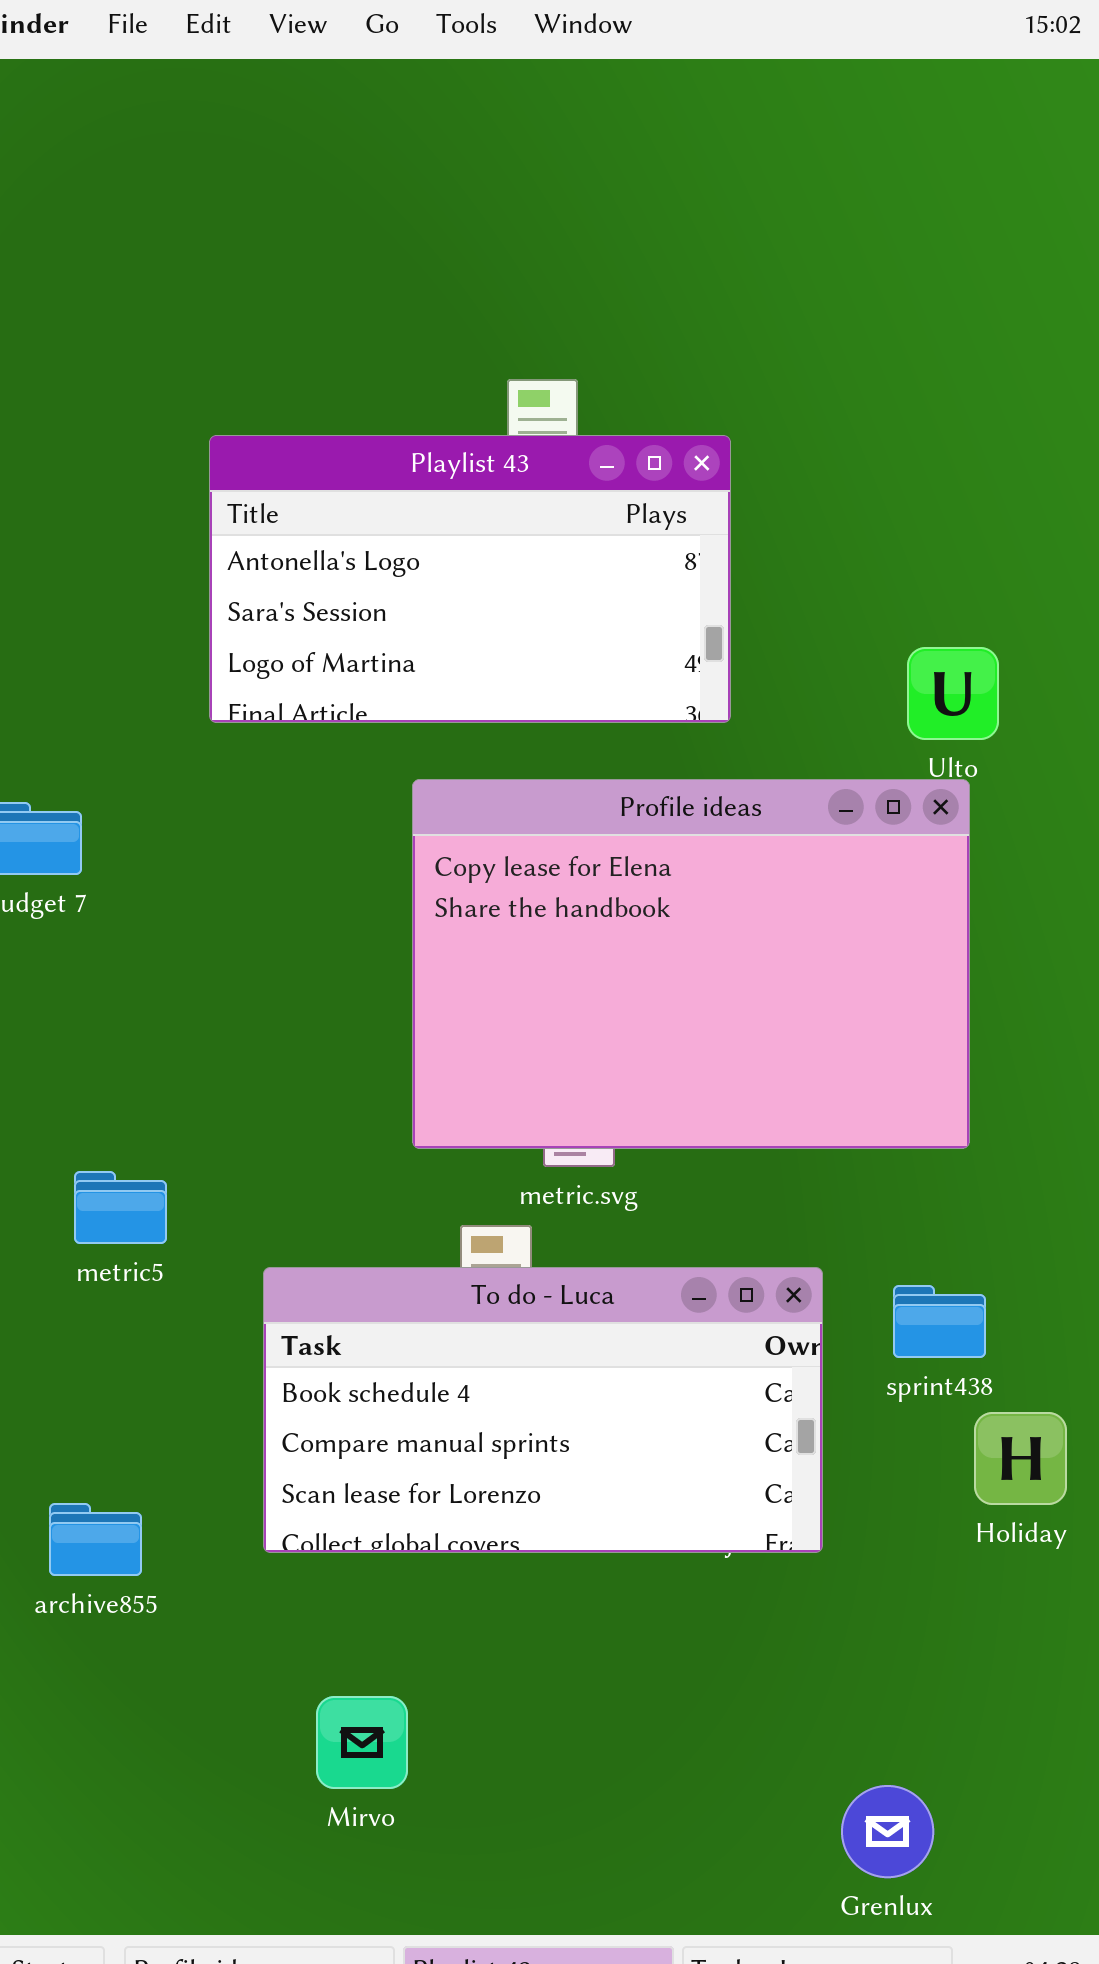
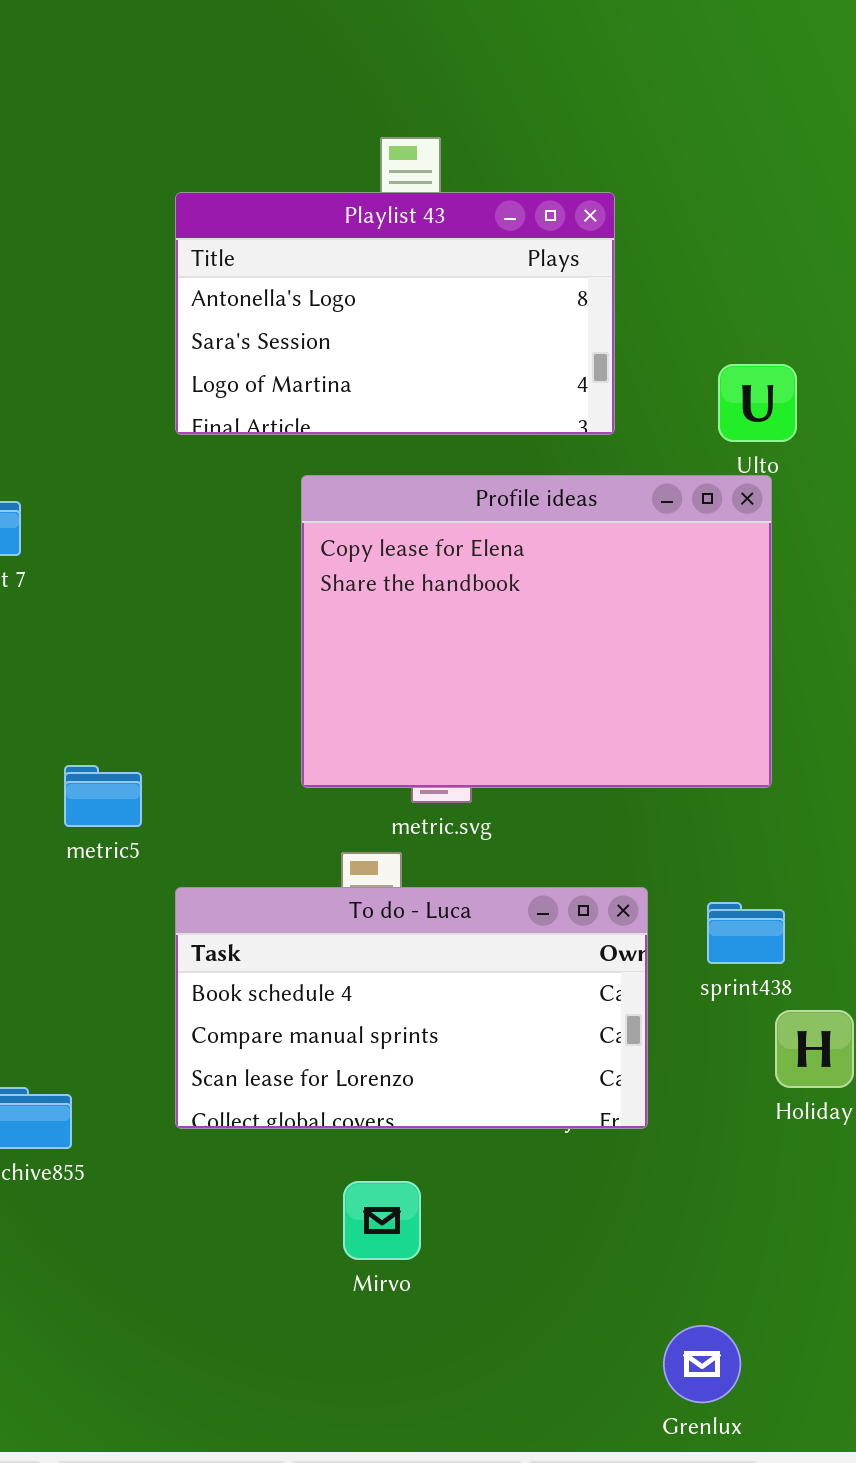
Playlist 43: [209,435,731,723] -> [175,192,615,435], moved
metric5: [74,1171,167,1244] -> [64,765,142,827], moved
Mirvo: [316,1696,408,1789] -> [343,1181,421,1260], moved

